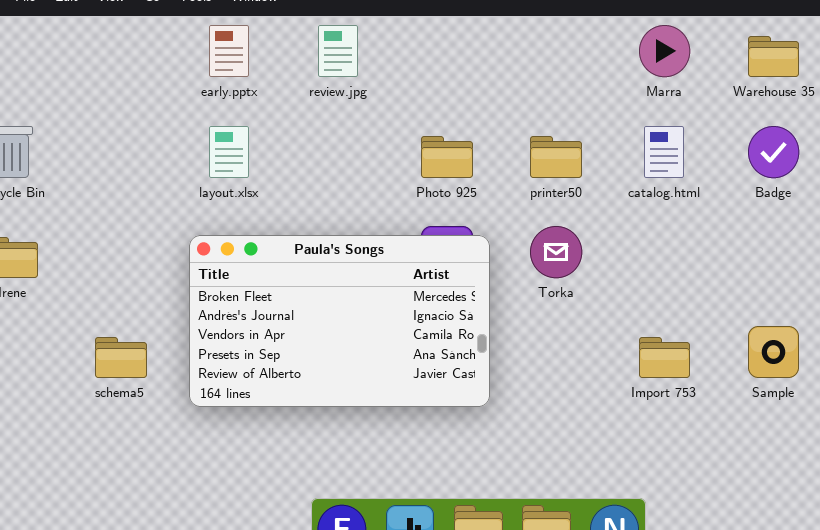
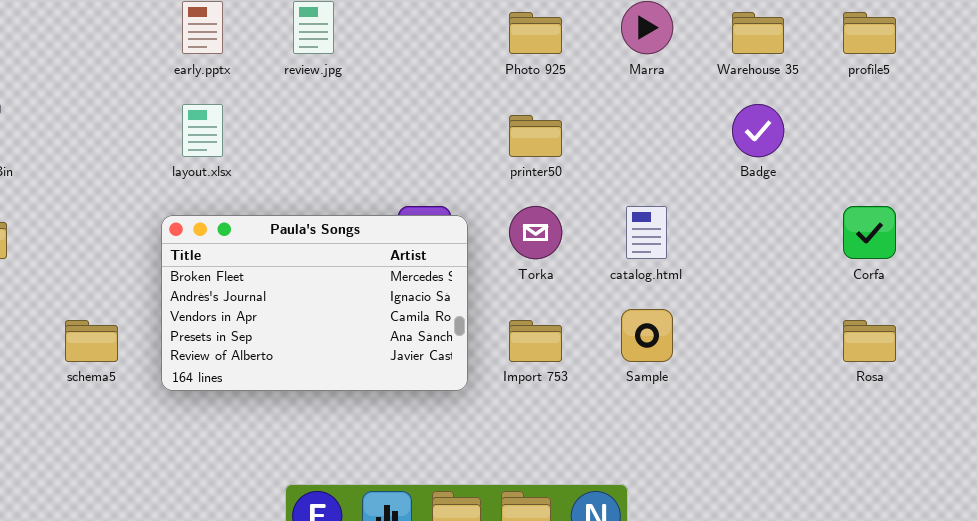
catalog.html: [644,126,684,178] -> [626,206,667,259], moved
Photo 925: [421,136,473,178] -> [509,12,562,54], moved
Sample: [748,326,799,378] -> [621,309,673,362], moved
Import 753: [639,337,690,378] -> [509,320,562,362], moved

